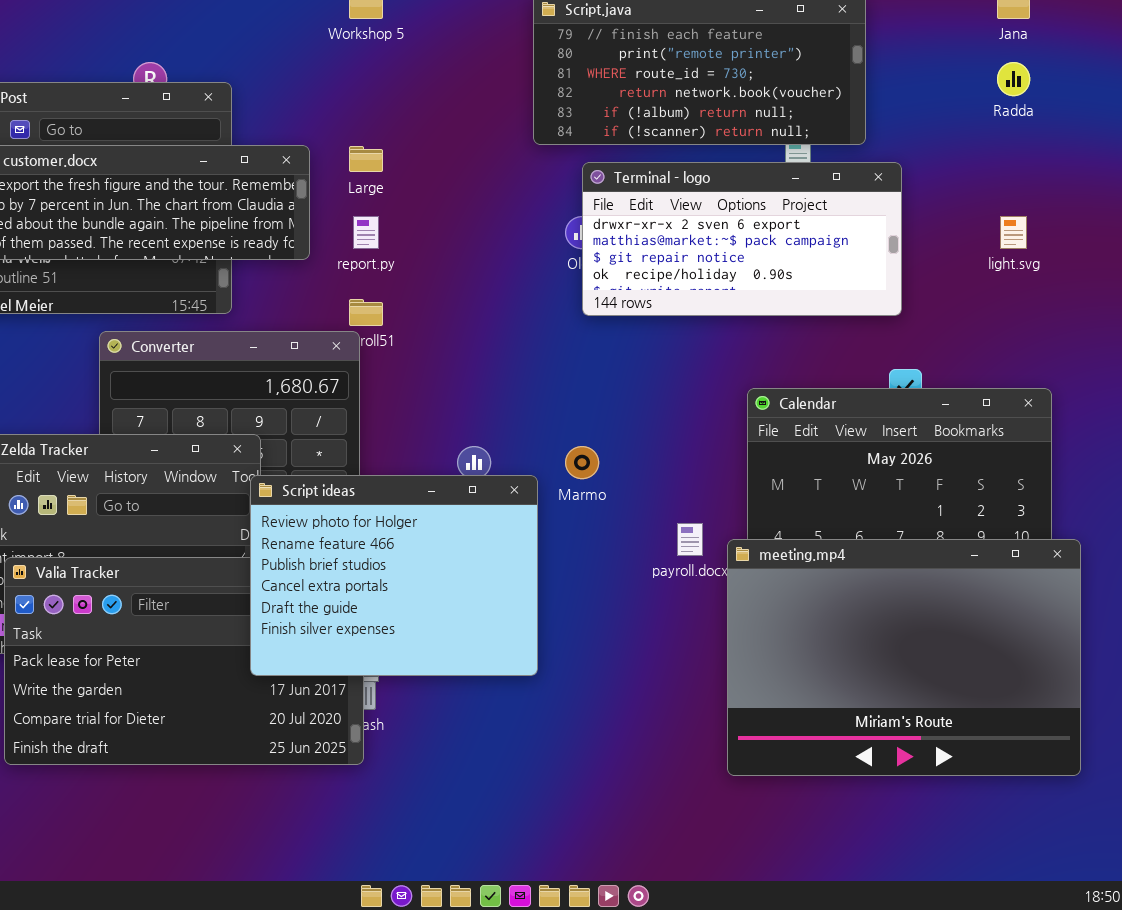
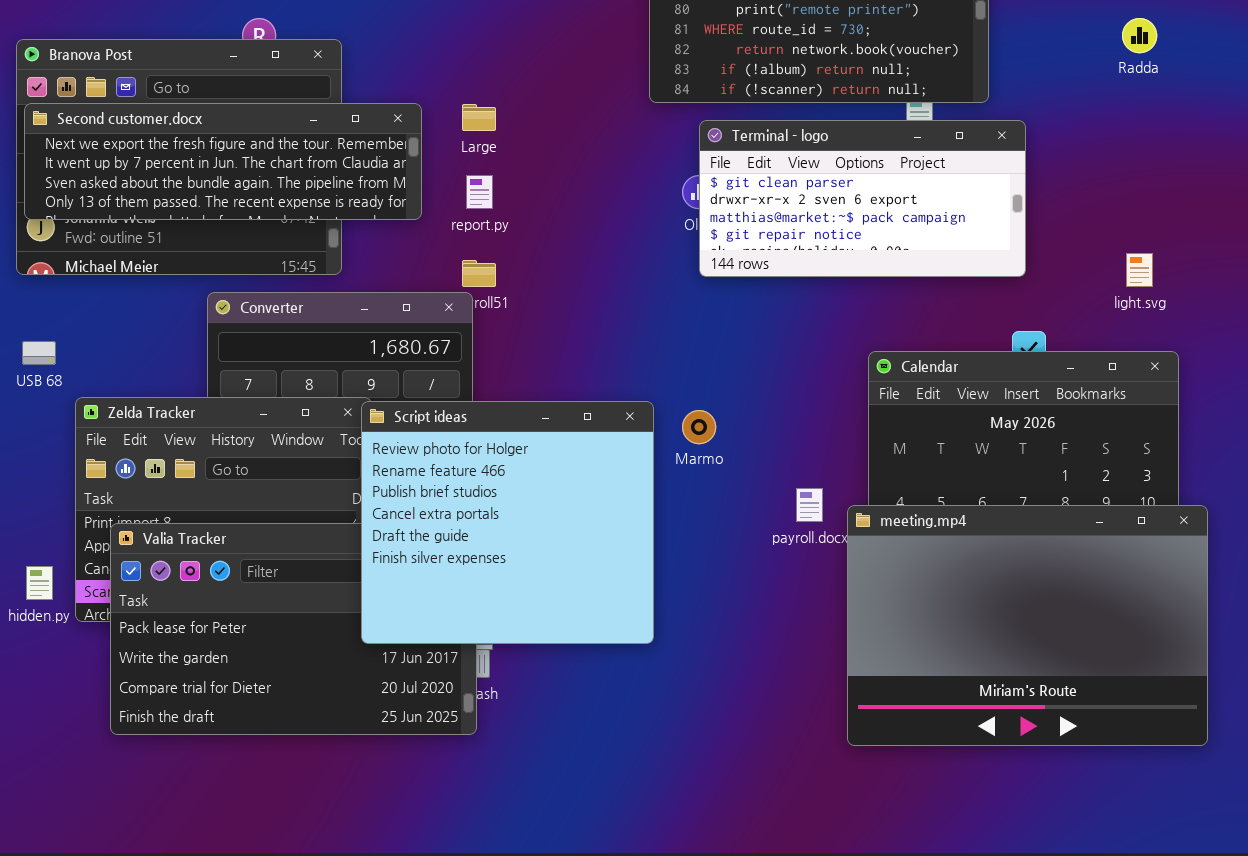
Terminal - logo: [582,162,902,316] -> [699,120,1026,277], scrolled up 1 row
light.svg: [1000,216,1027,249] -> [1126,253,1153,287], moved
Script ideas: [250,475,538,676] -> [361,401,654,644], resized

